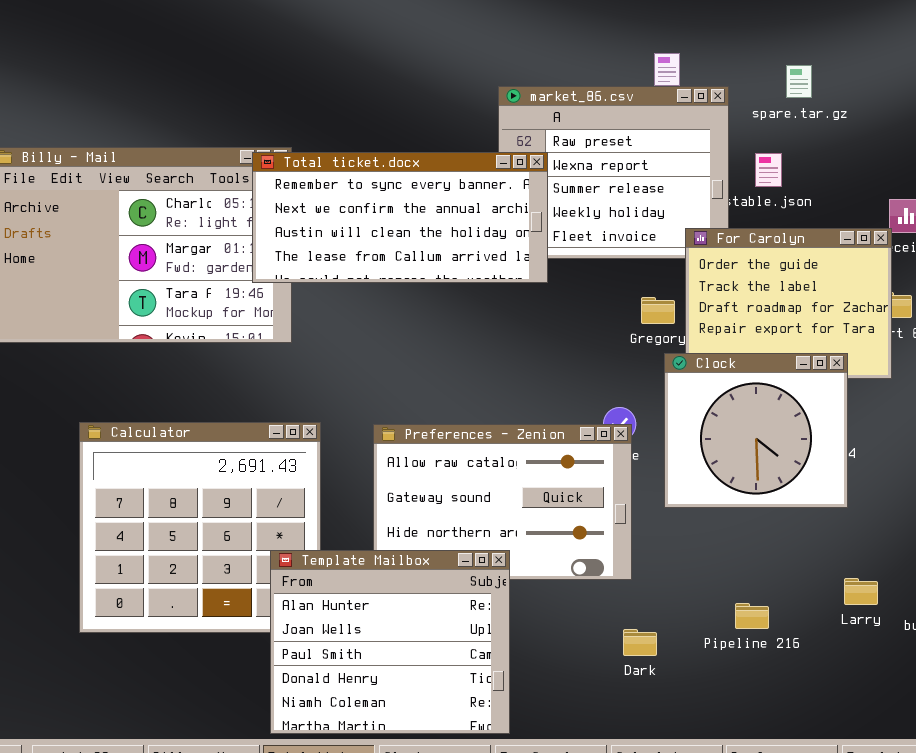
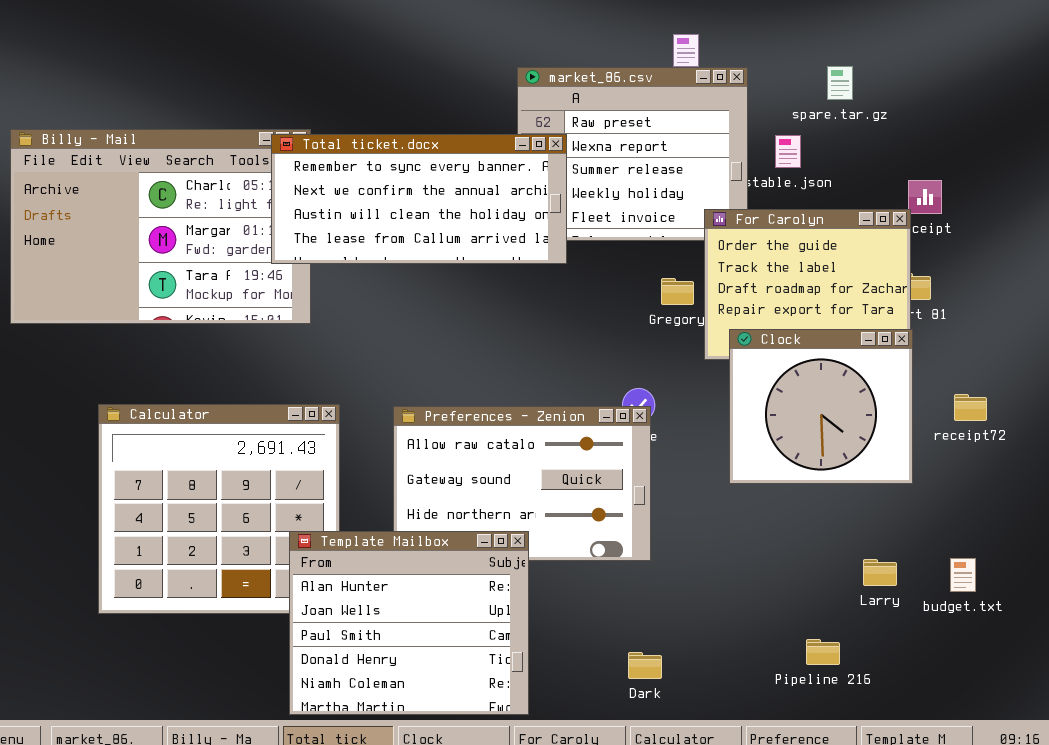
spare.tar.gz: [786,65,812,98] -> [827,66,853,100], moved
Clock: [664,353,848,508] -> [729,329,913,484], moved
Pipeline 216: [735,603,769,629] -> [806,639,840,665], moved
Dark: [623,629,657,656] -> [628,652,662,679], moved

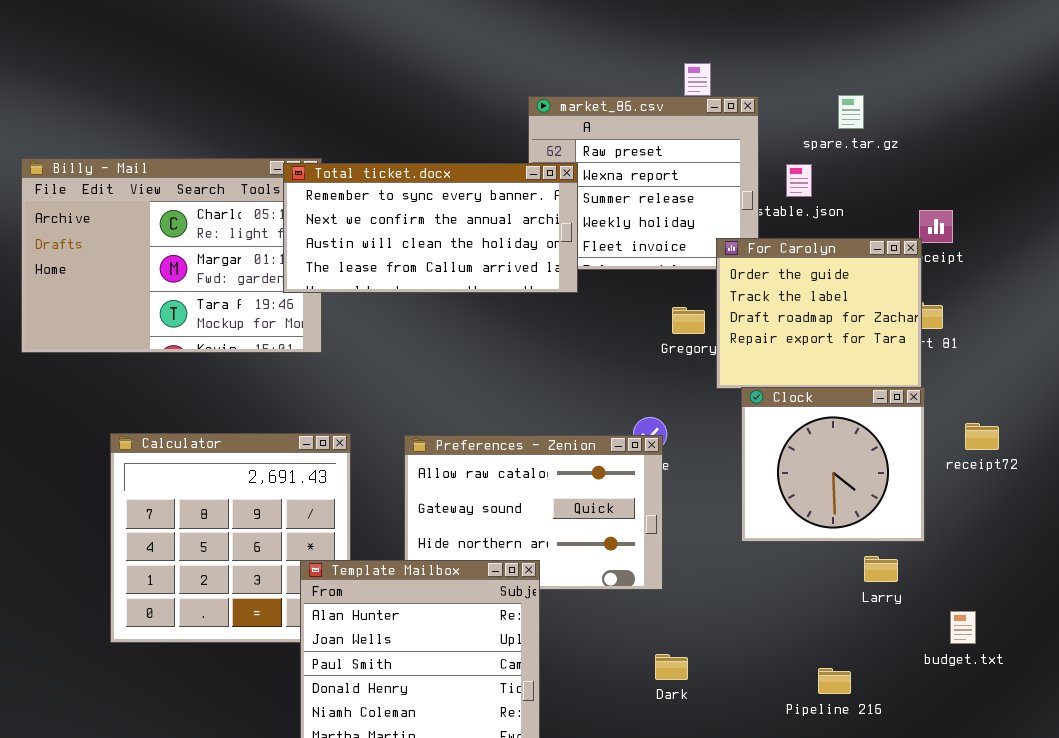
Clock: [729,329,913,484] -> [741,387,925,542], moved
budget.txt: [950,558,976,592] -> [950,611,976,644], moved
Larry: [863,559,897,586] -> [864,556,898,582], moved
Dark: [628,652,662,679] -> [655,654,688,680], moved

